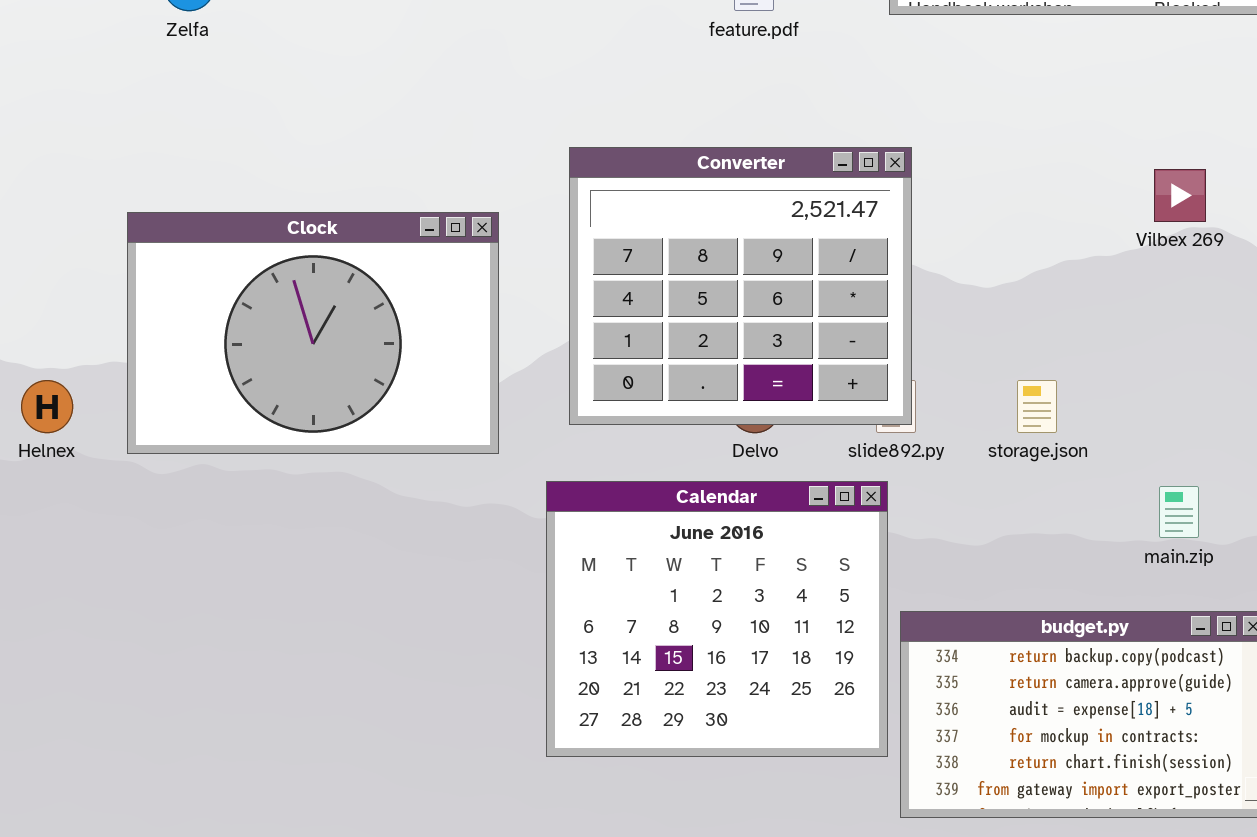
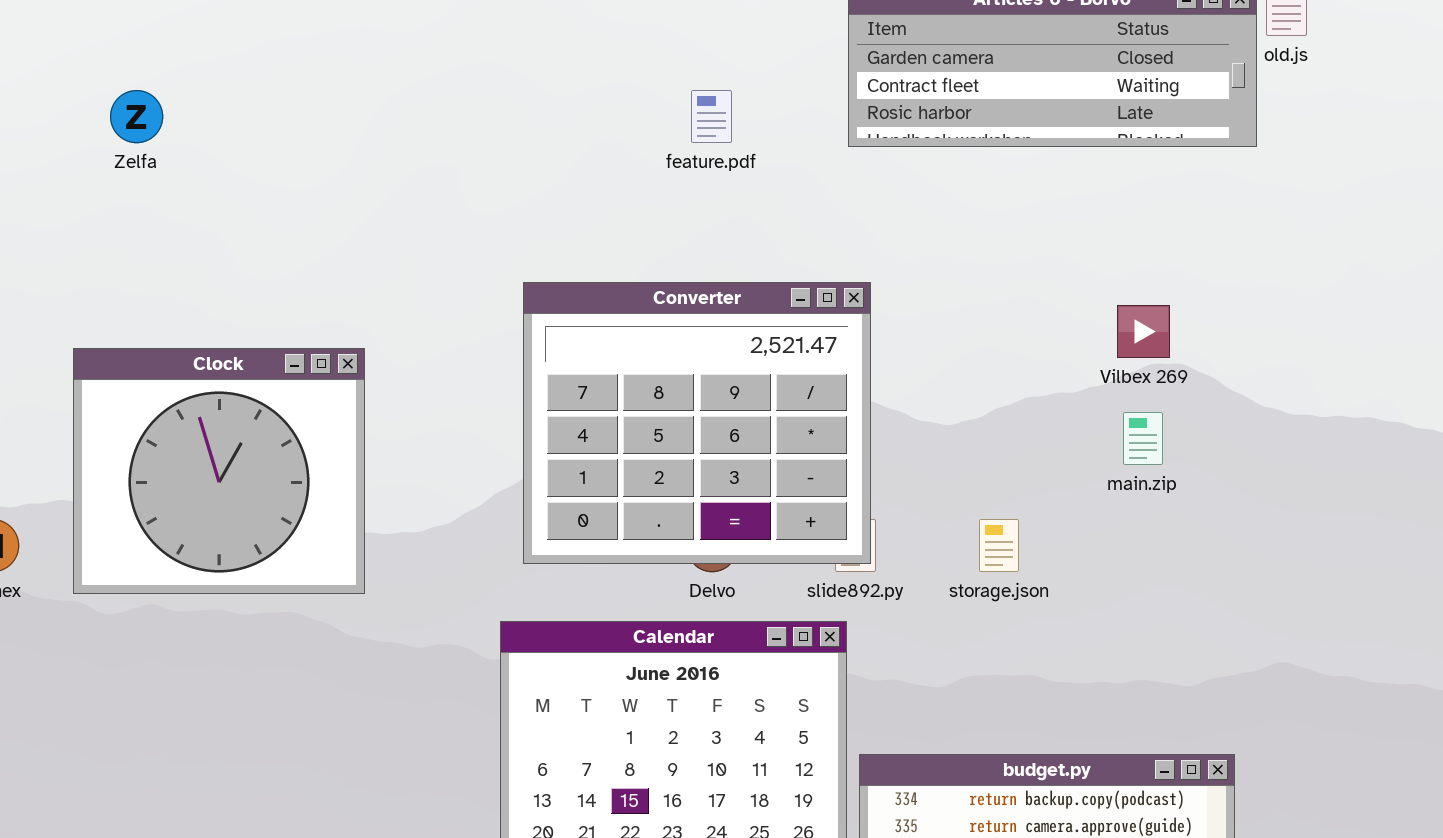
Clock: [127,212,499,454] -> [73,348,365,594], resized
main.zip: [1159,486,1199,538] -> [1123,412,1163,465], moved

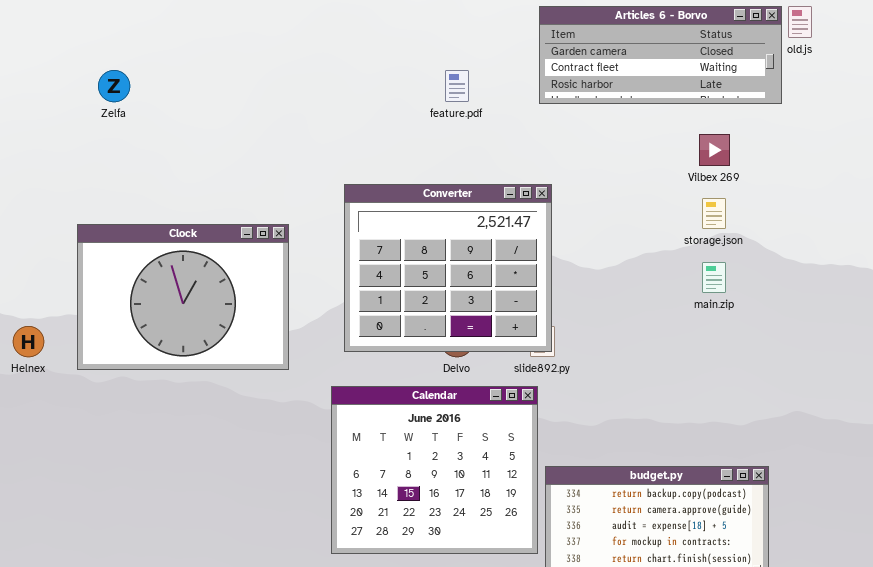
Vilbex 269: [1117,305,1170,358] -> [699,134,730,166], moved
Clock: [73,348,365,594] -> [77,224,289,370], resized
storage.json: [979,519,1019,572] -> [702,198,726,229], moved

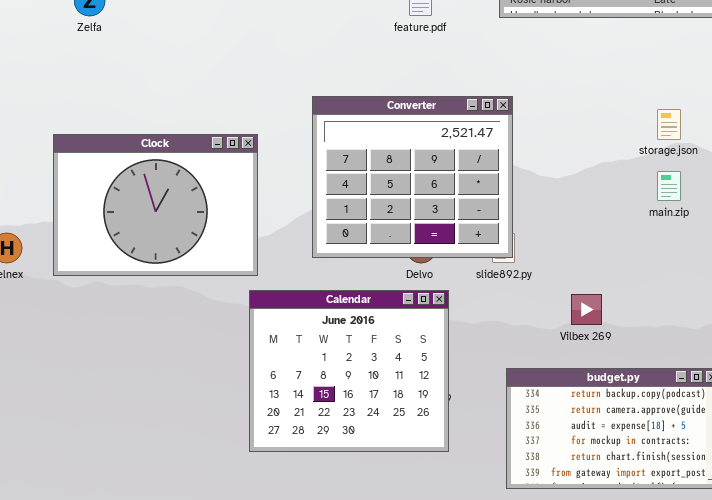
Vilbex 269: [699,134,730,166] -> [571,294,602,325], moved
Calendar: [331,386,538,554] -> [249,290,449,452], moved

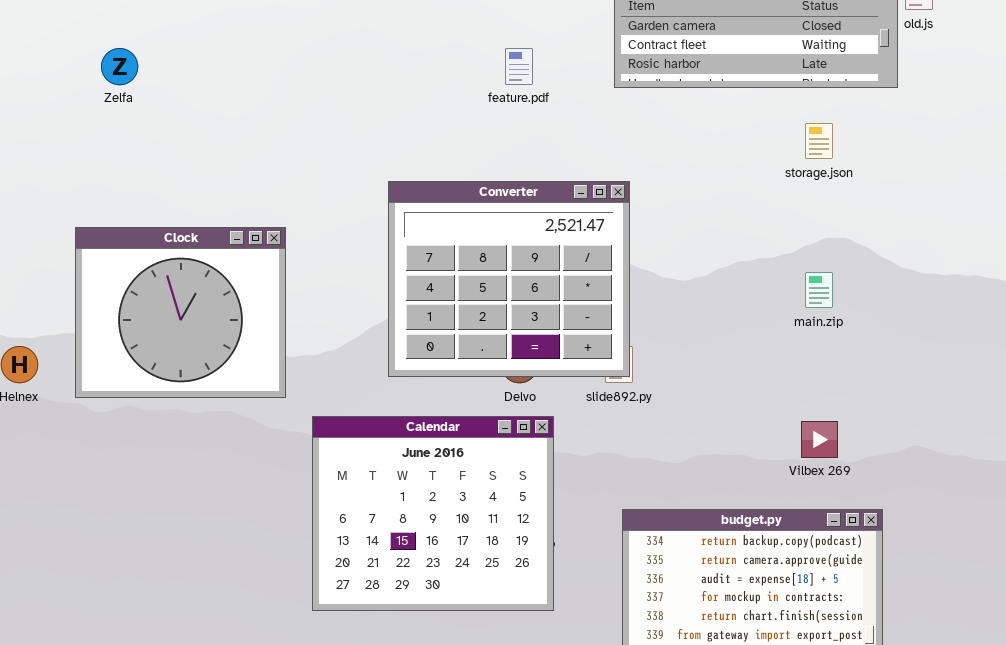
storage.json: [657,109,681,140] -> [805,123,833,159], moved
Clock: [53,134,258,276] -> [75,227,286,398], resized
Vilbex 269: [571,294,602,325] -> [801,421,838,458], moved

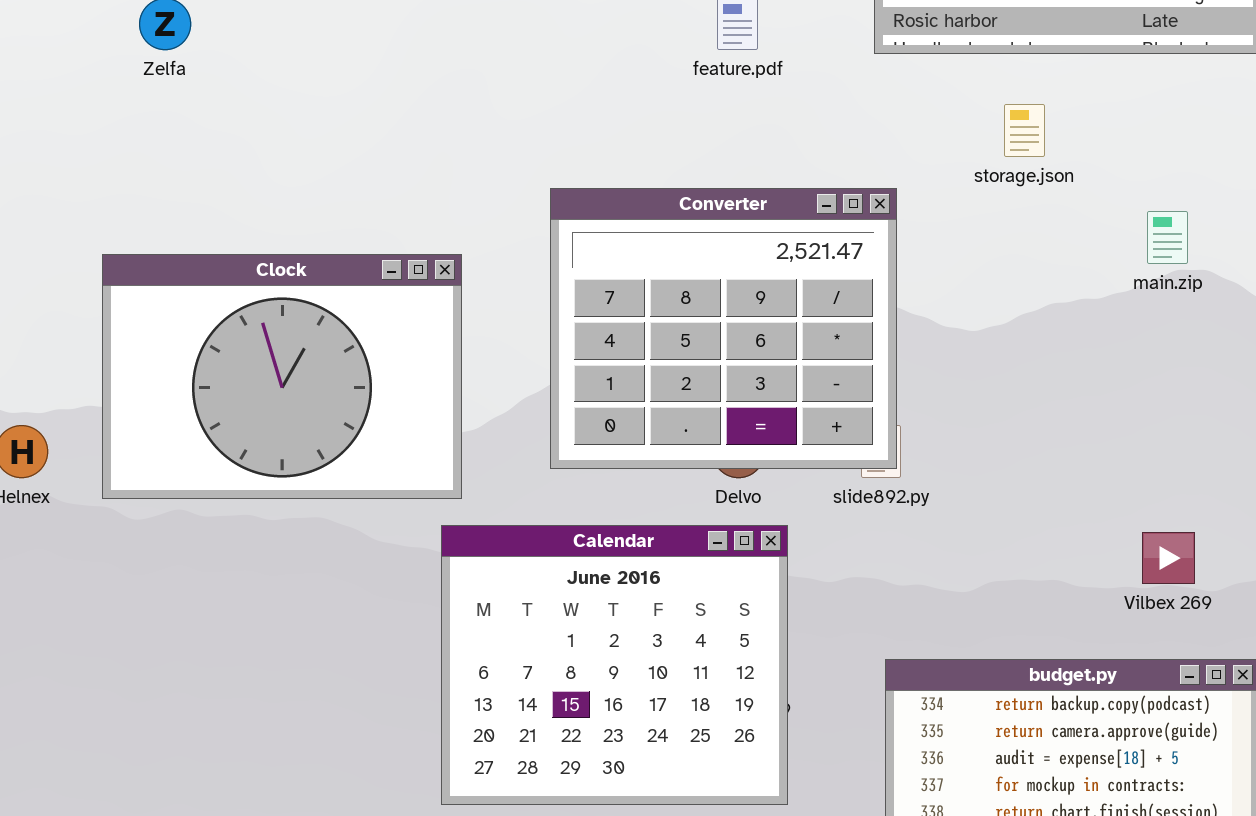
storage.json: [805,123,833,159] -> [1004,104,1045,157], moved
Clock: [75,227,286,398] -> [102,254,462,499], resized
main.zip: [805,272,833,308] -> [1147,211,1188,264], moved

